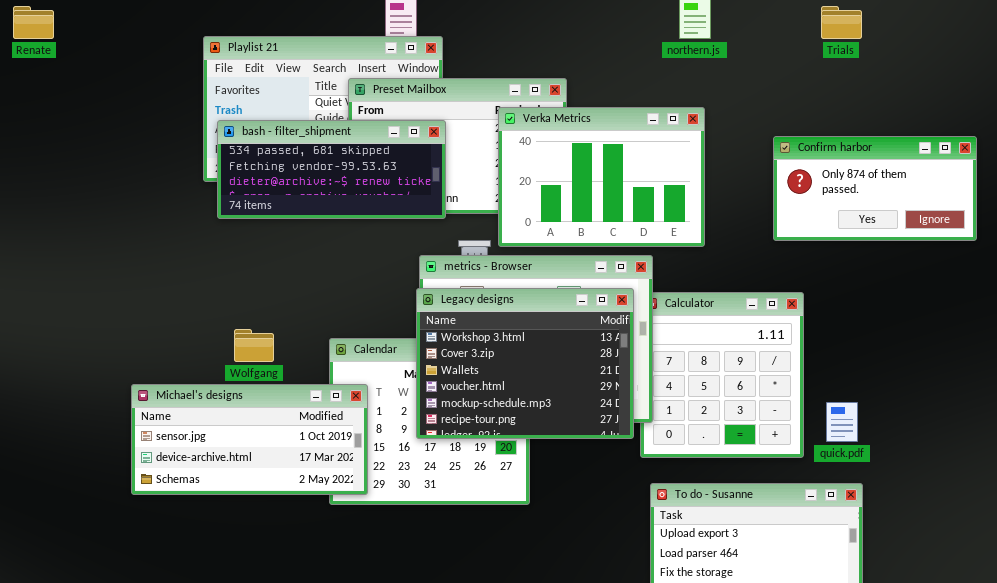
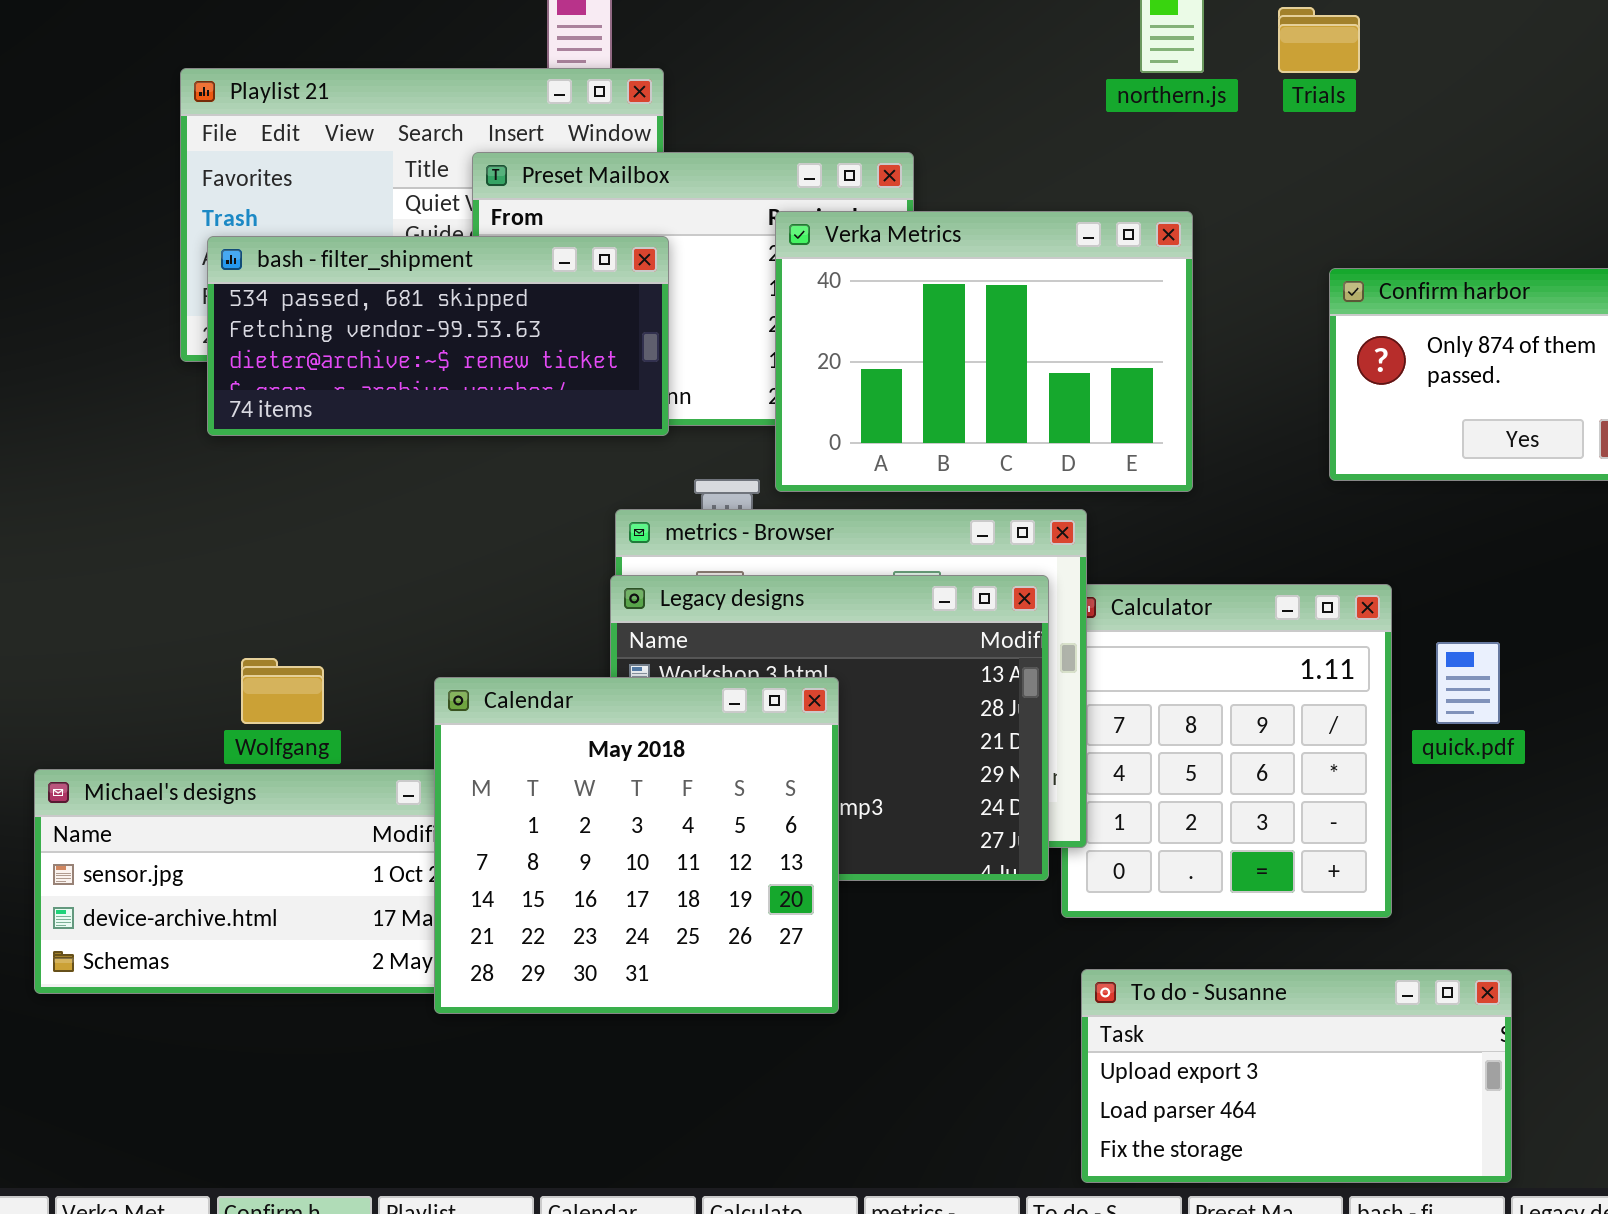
Trials: [821,6,862,39] -> [1278,7,1360,73], moved
Calendar: [329,338,530,505] -> [434,677,839,1014], raised
quick.pdf: [826,402,858,442] -> [1436,642,1500,724], moved

